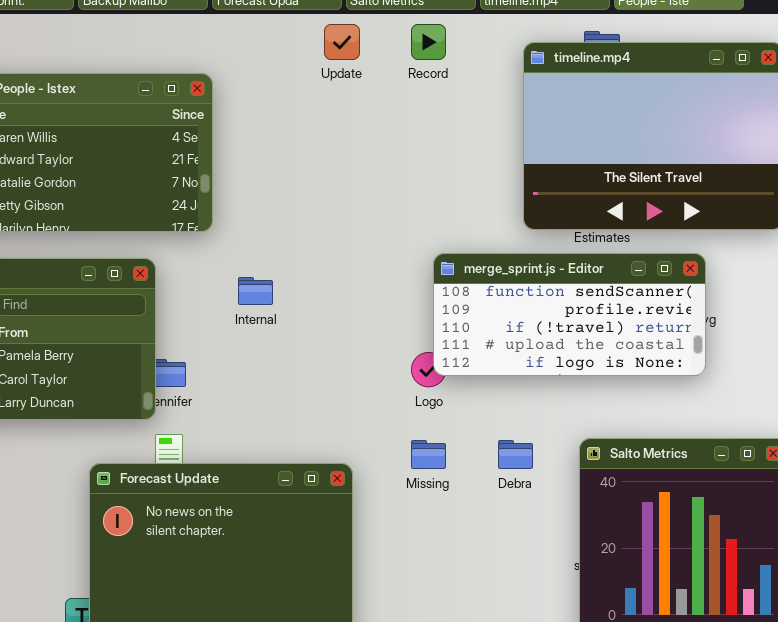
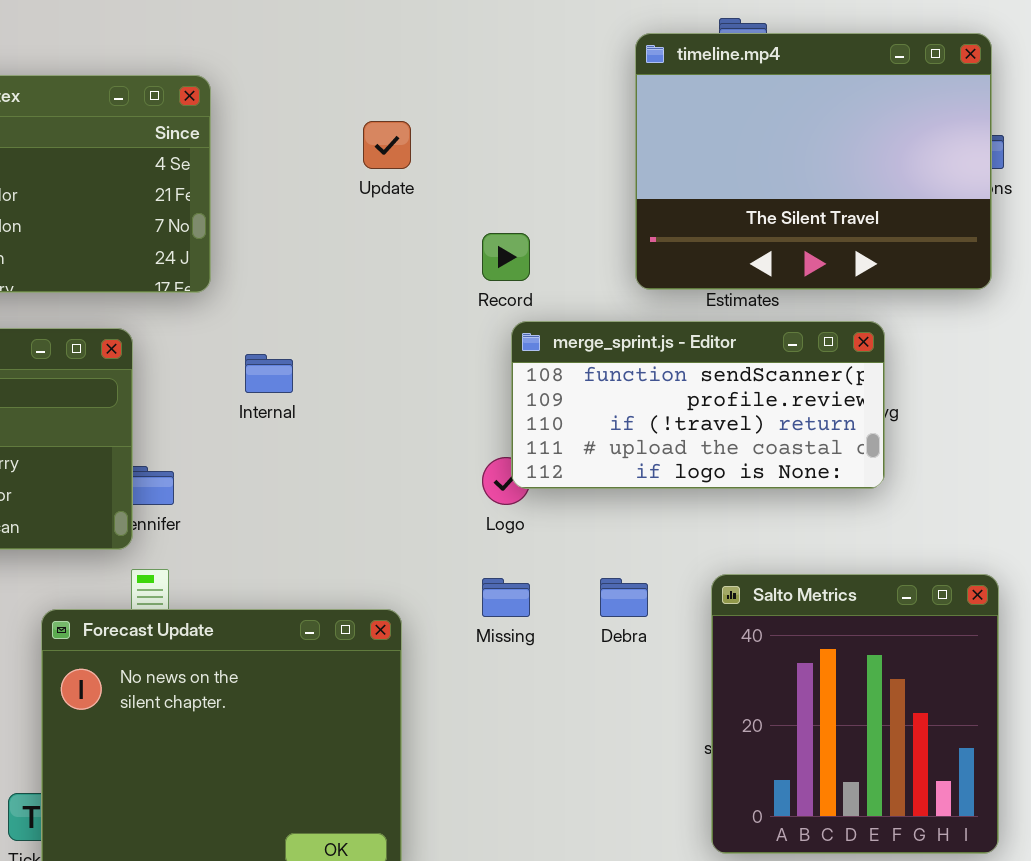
Update: [324,24,360,60] -> [363,121,411,169], moved
Record: [411,24,446,60] -> [482,233,530,281], moved

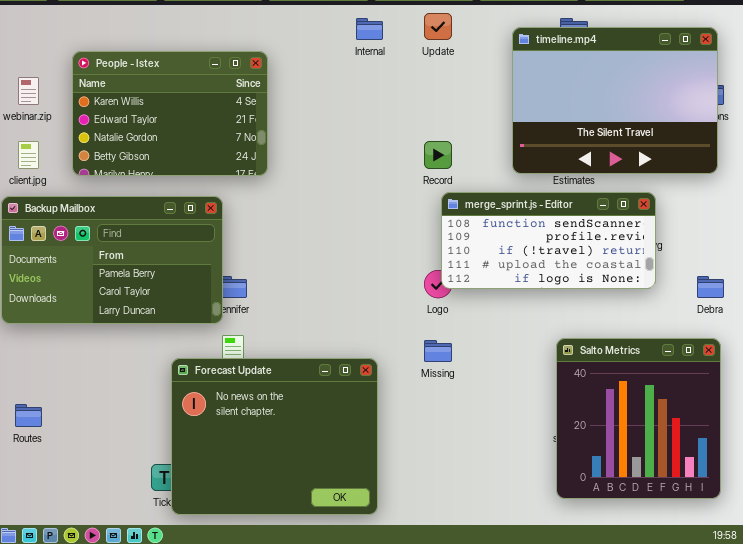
Update: [363,121,411,169] -> [424,13,452,40], moved
Internal: [245,354,293,393] -> [356,18,383,40], moved
Debra: [600,578,648,617] -> [697,276,724,298], moved

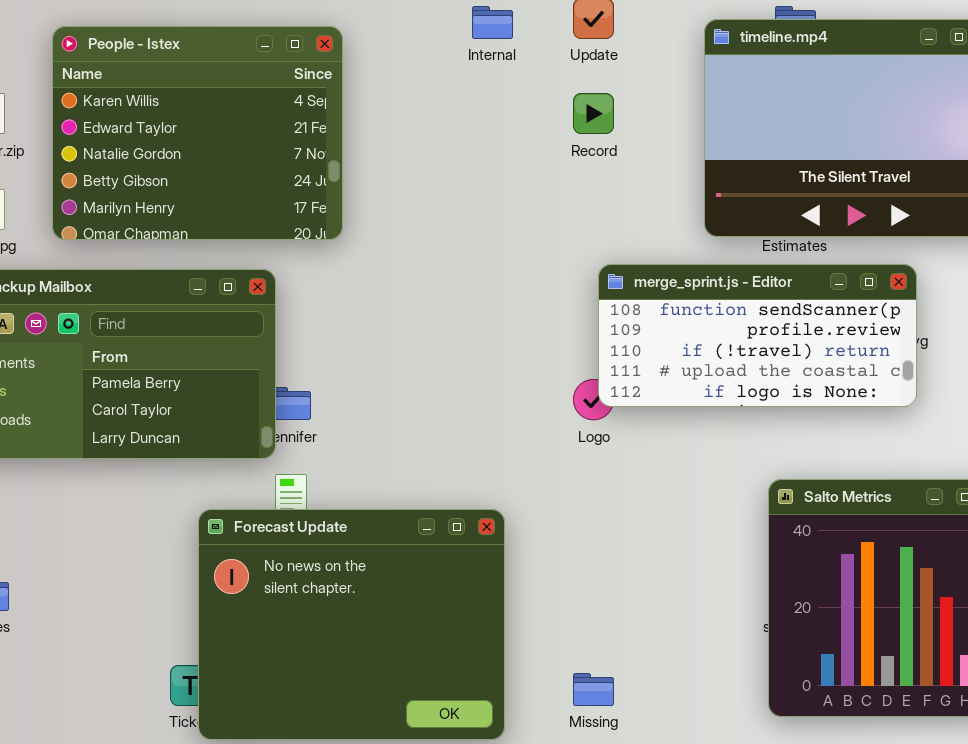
People - Istex: [72,51,268,176] -> [52,26,343,240], resized
Record: [424,141,452,169] -> [573,93,614,134], moved
Missing: [424,340,452,362] -> [573,673,614,706], moved

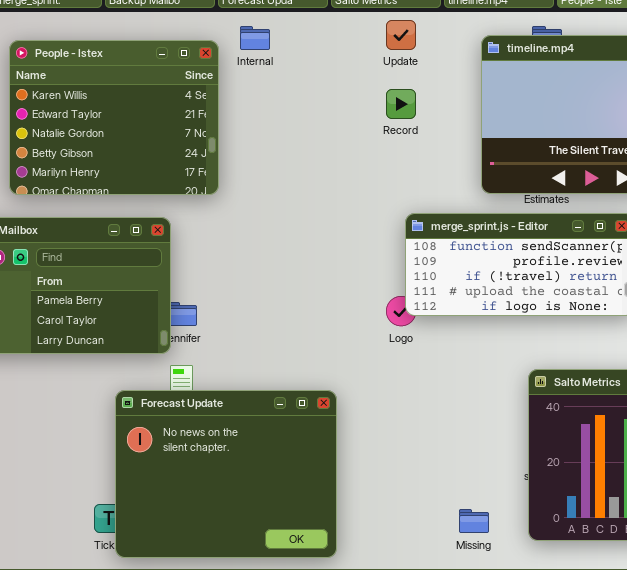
Internal: [472,6,513,39] -> [240,26,270,50], moved
Missing: [573,673,614,706] -> [459,509,489,533], moved

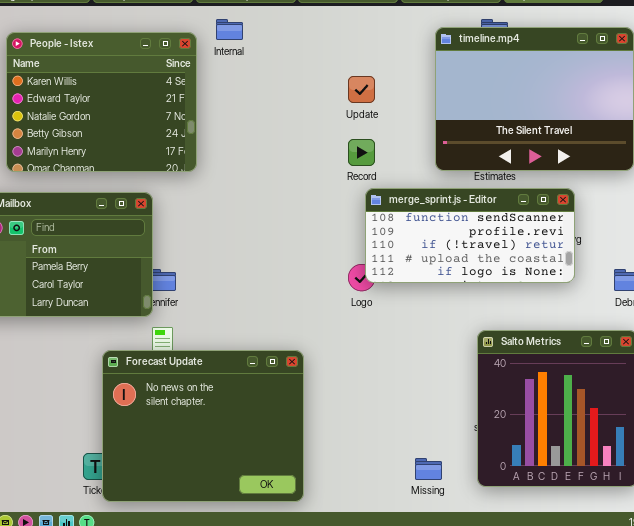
Update: [386,20,416,50] -> [348,76,375,103], moved
Record: [386,89,416,119] -> [348,139,375,166], moved

